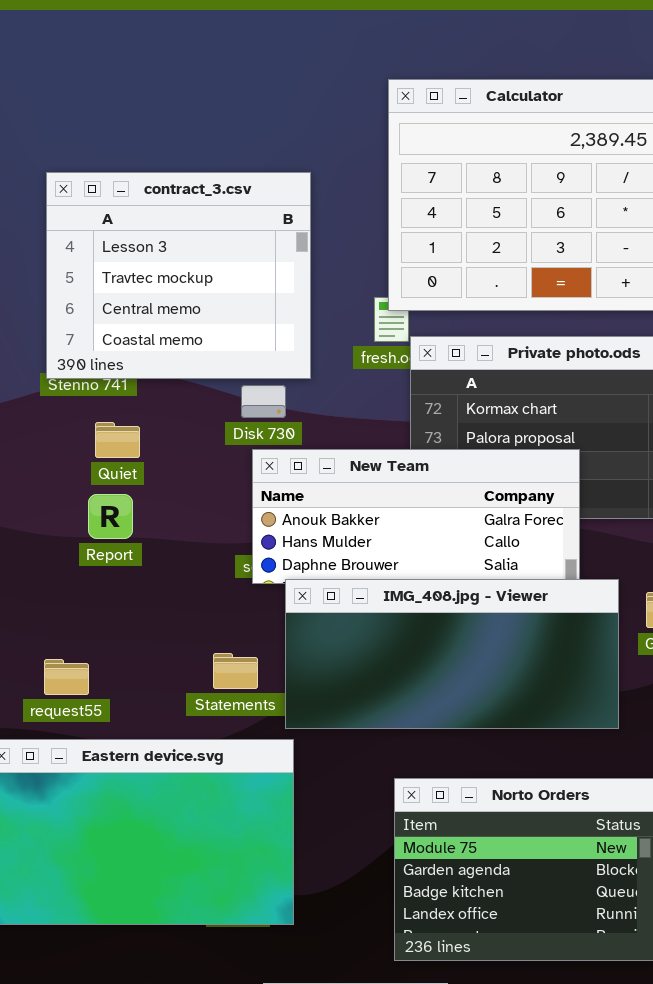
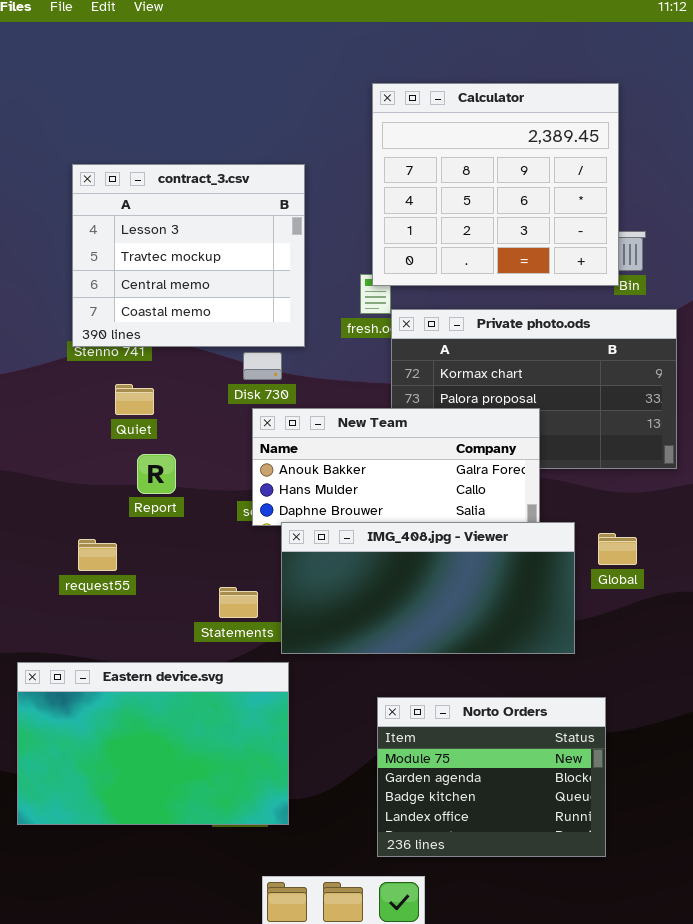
Report: [88,494,133,539] -> [137,454,176,494], moved
request55: [44,659,89,695] -> [78,539,117,571], moved

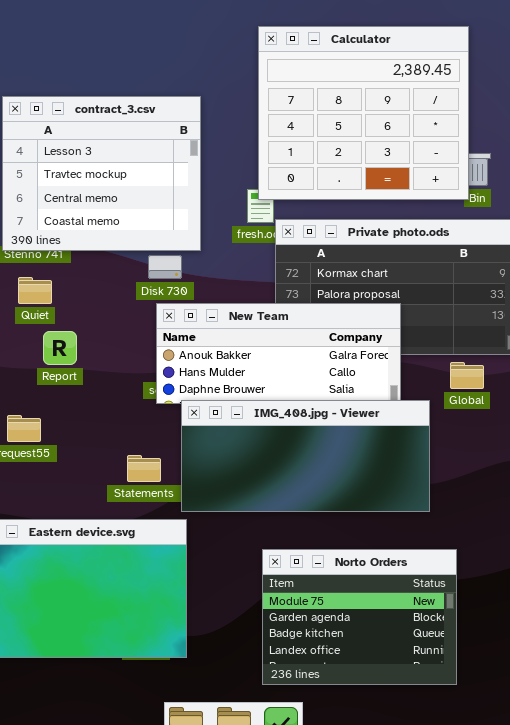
Quiet: [115,384,154,415] -> [18,277,52,304], moved
Report: [137,454,176,494] -> [43,331,77,365], moved
Global: [598,533,637,565] -> [450,362,484,389], moved

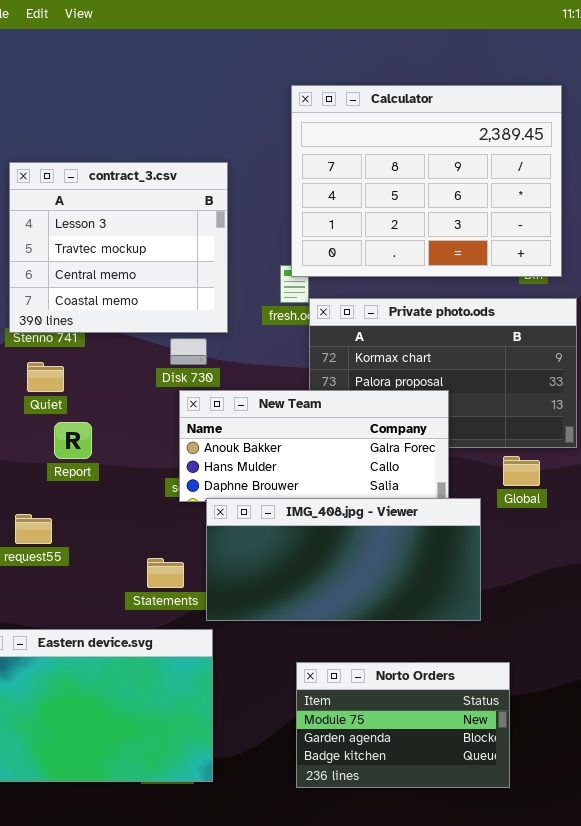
Calculator: [258,26,469,200] -> [291,85,562,277], resized
Norto Orders: [262,549,457,685] -> [296,662,510,788], resized

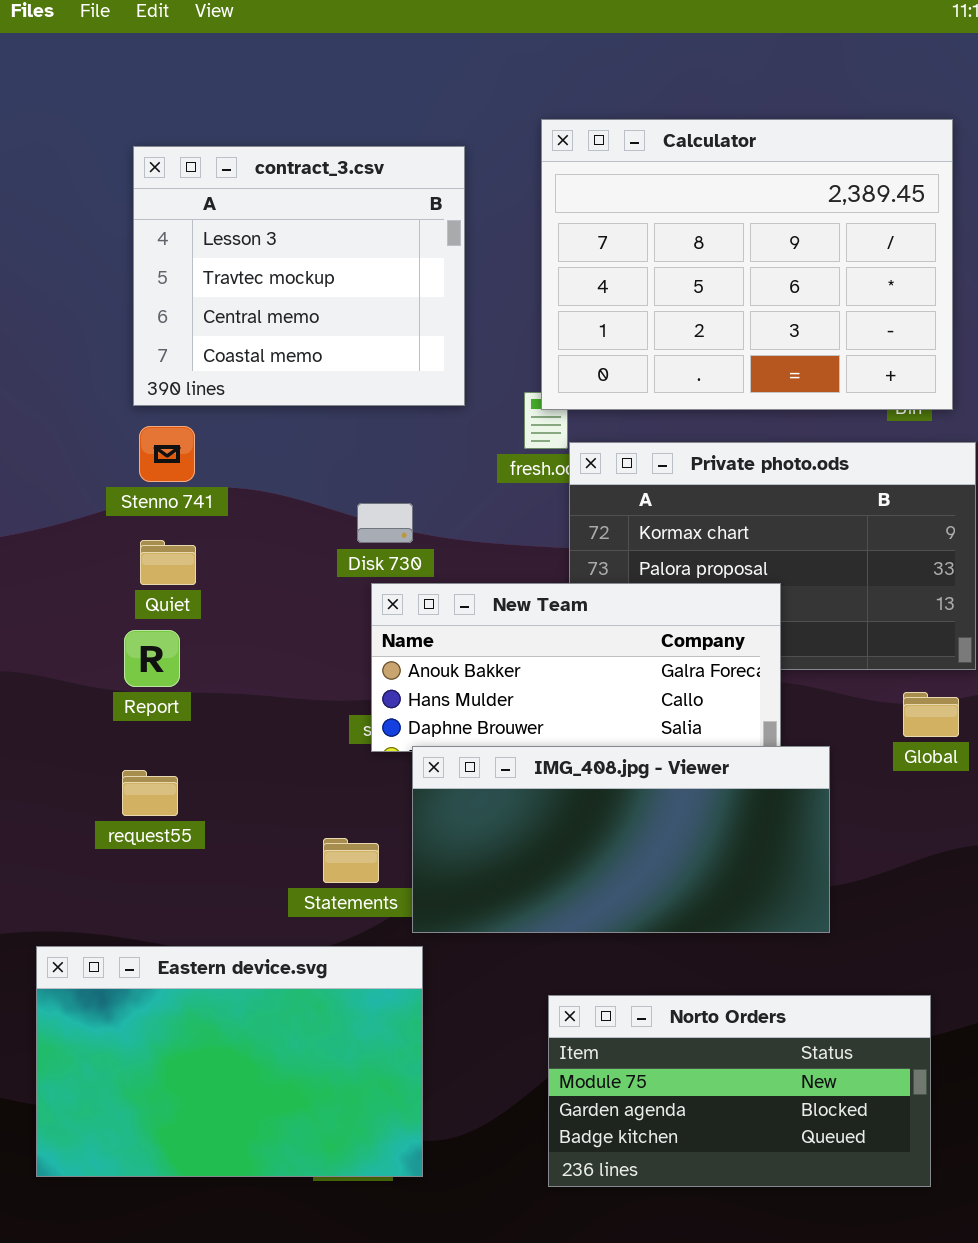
contract_3.csv: [9,162,228,333] -> [133,146,465,406], moved
Report: [54,422,92,459] -> [124,630,180,687], moved
Global: [503,456,540,486] -> [903,692,959,737], moved
Norto Orders: [296,662,510,788] -> [548,995,931,1187], resized

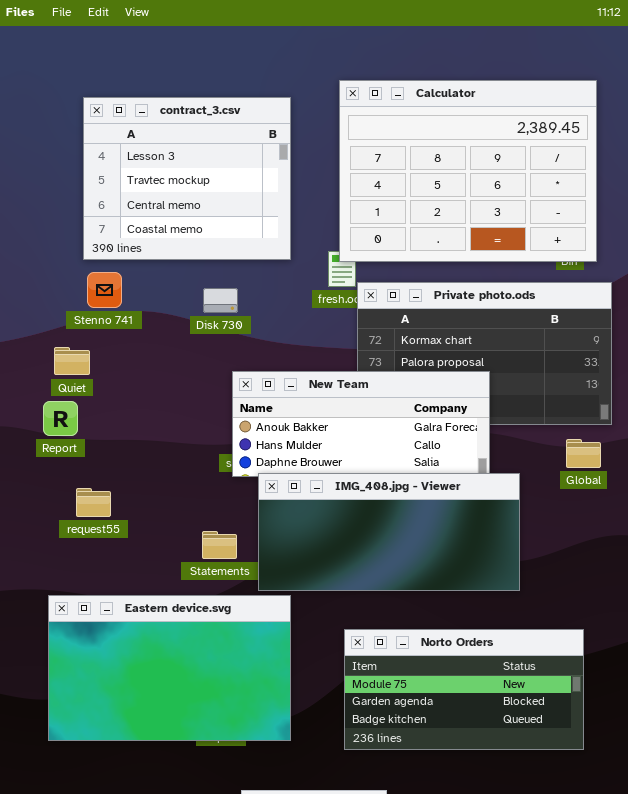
Disk 730: [357,503,413,543] -> [203,288,238,313], moved
Quiet: [140,540,196,585] -> [54,347,90,375], moved
Report: [124,630,180,687] -> [43,401,78,436], moved
Eastern device.svg: [36,946,423,1177] -> [48,595,291,741], moved

